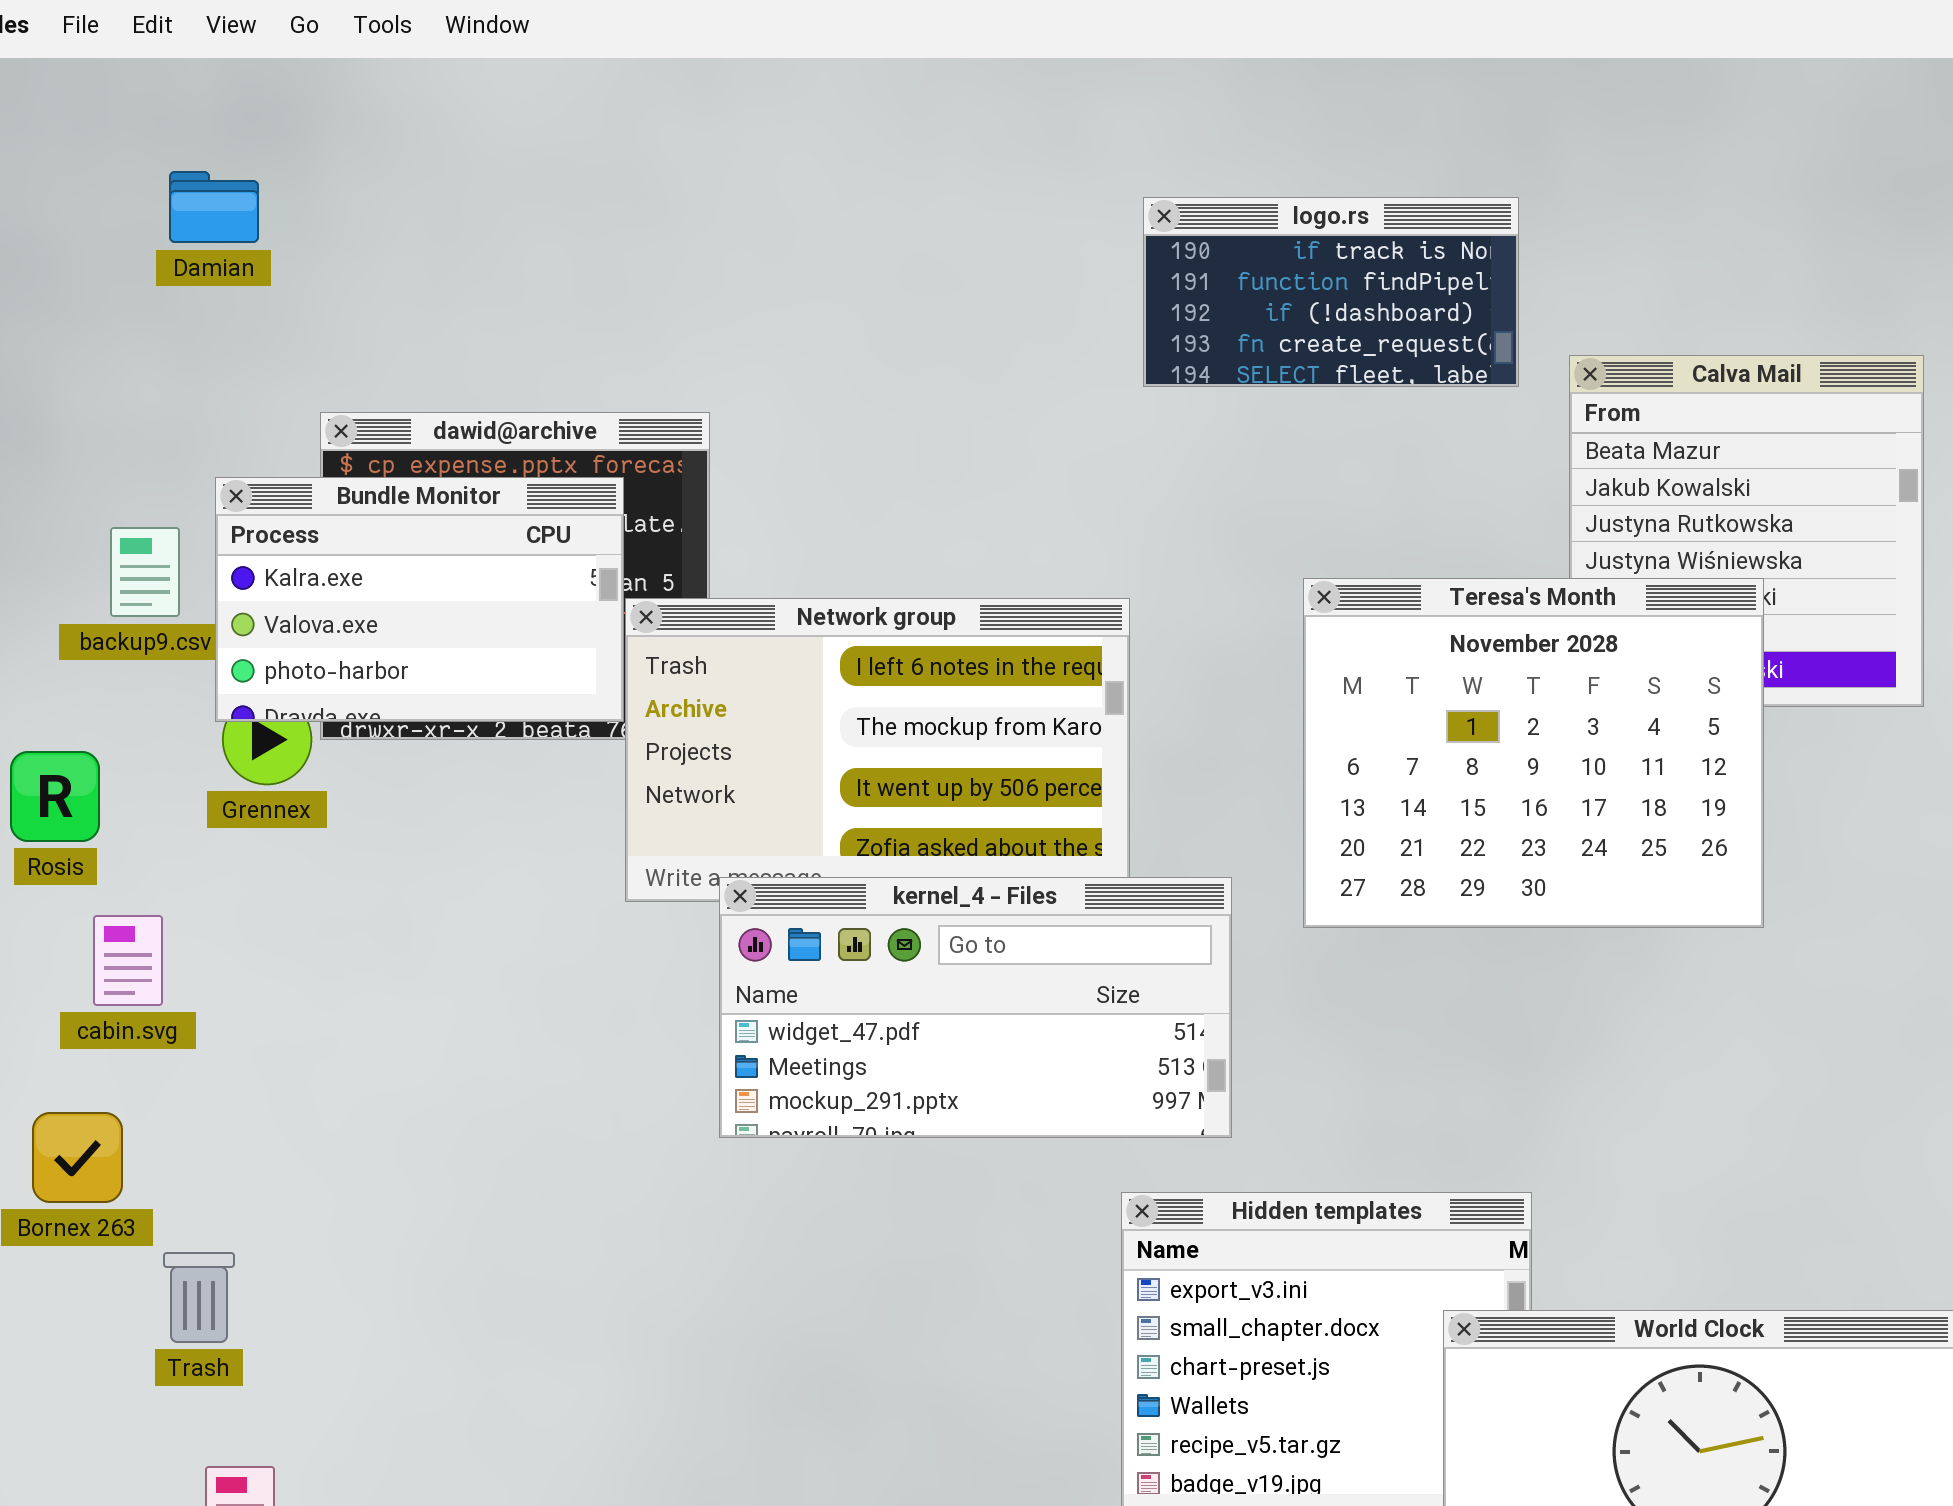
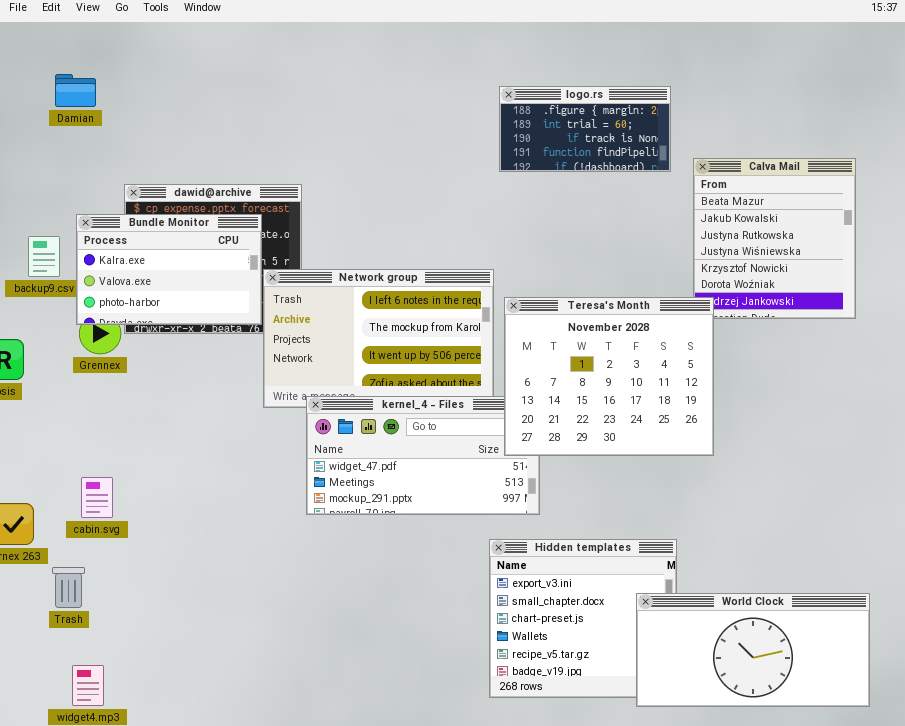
logo.rs: [1143,197,1519,387] -> [499,86,671,172], scrolled up 2 rows
Teresa's Month: [1303,578,1764,928] -> [504,297,714,456], moved
cabin.svg: [93,915,163,1006] -> [81,477,113,518], moved

